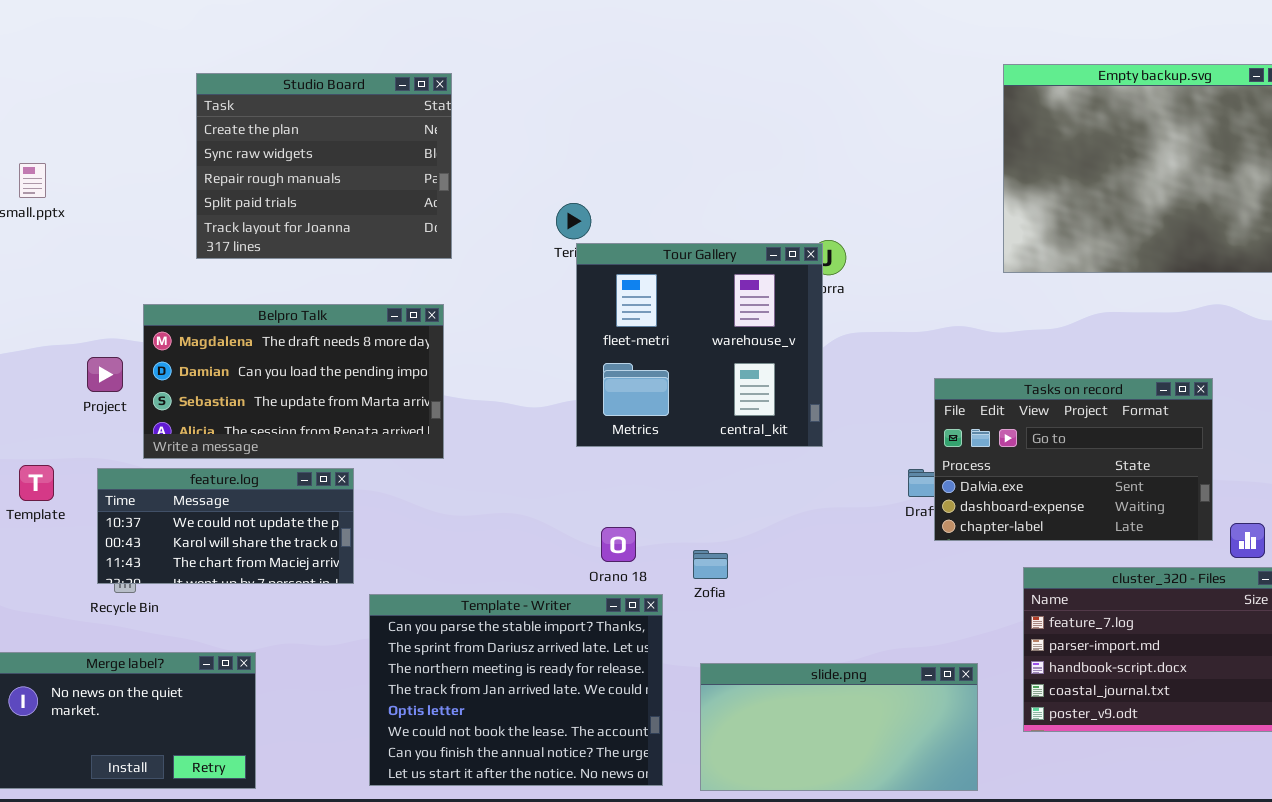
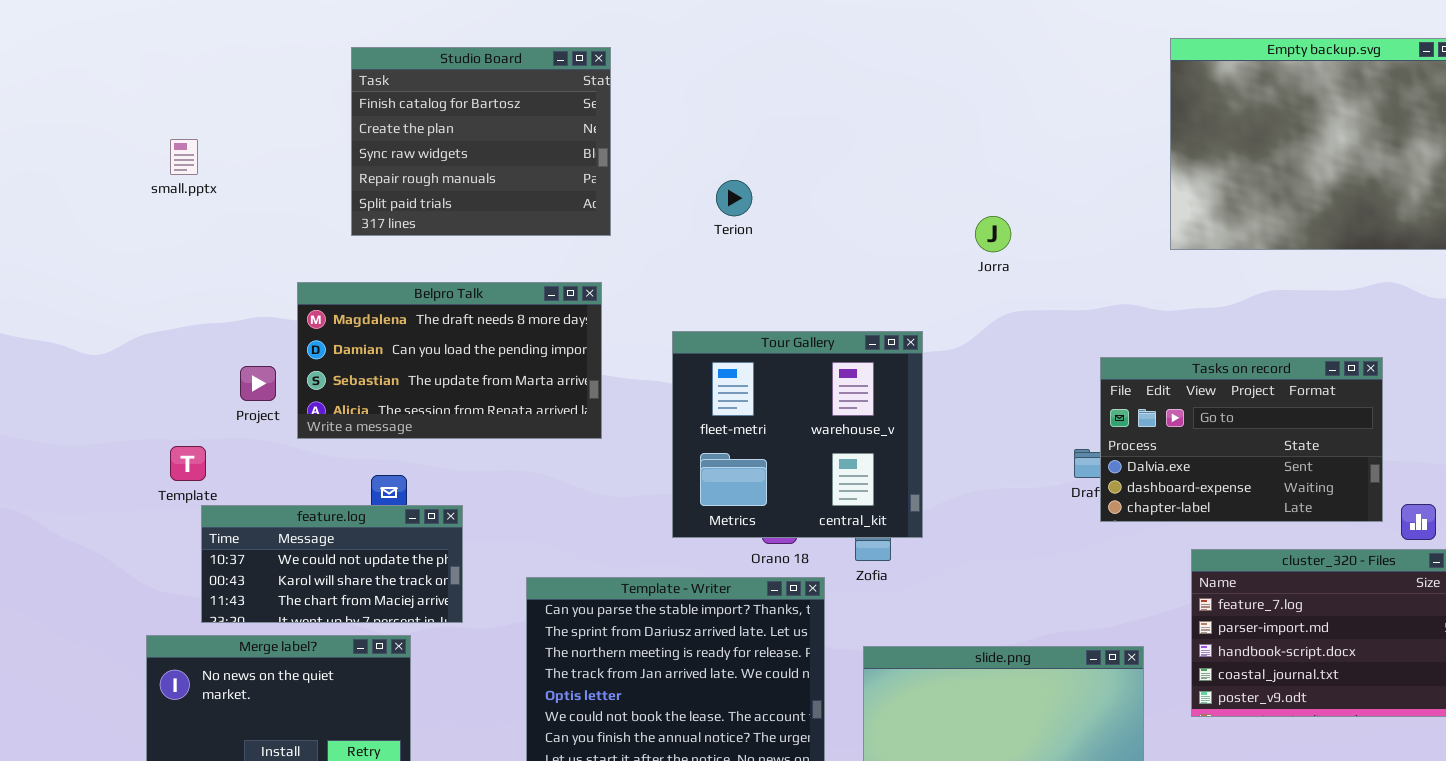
Studio Board: [196,73,452,259] -> [351,47,611,236], scrolled up 1 row
Tour Gallery: [576,243,823,447] -> [672,331,923,538], moved
Project: [87,357,123,392] -> [240,366,276,401], moved
feature.log: [97,468,354,584] -> [201,505,463,623], moved

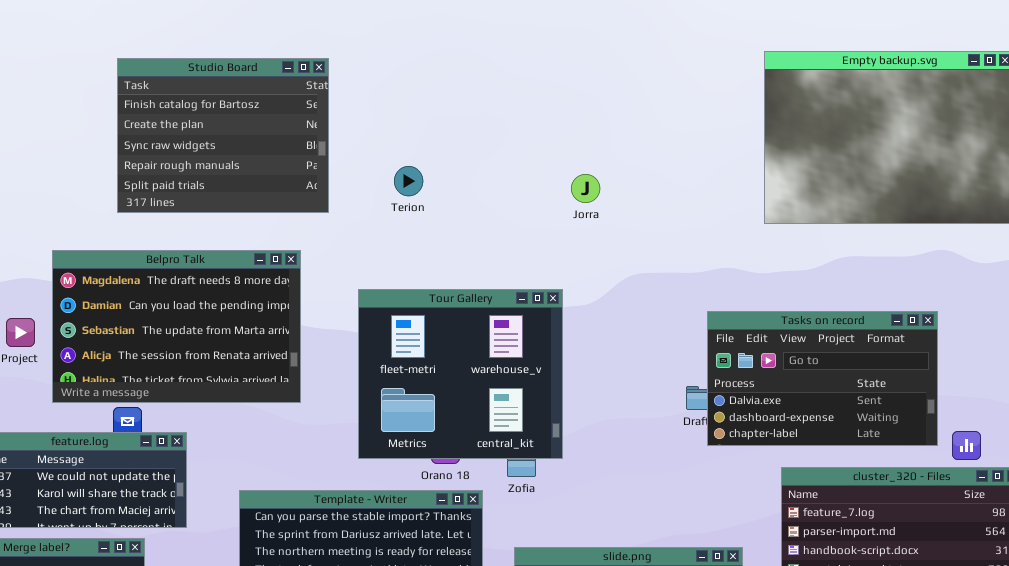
Studio Board: [351,47,611,236] -> [117,58,329,213], moved
Jorra: [975,216,1011,252] -> [571,174,600,203], moved
Belpro Talk: [297,282,602,439] -> [52,250,301,403], resized

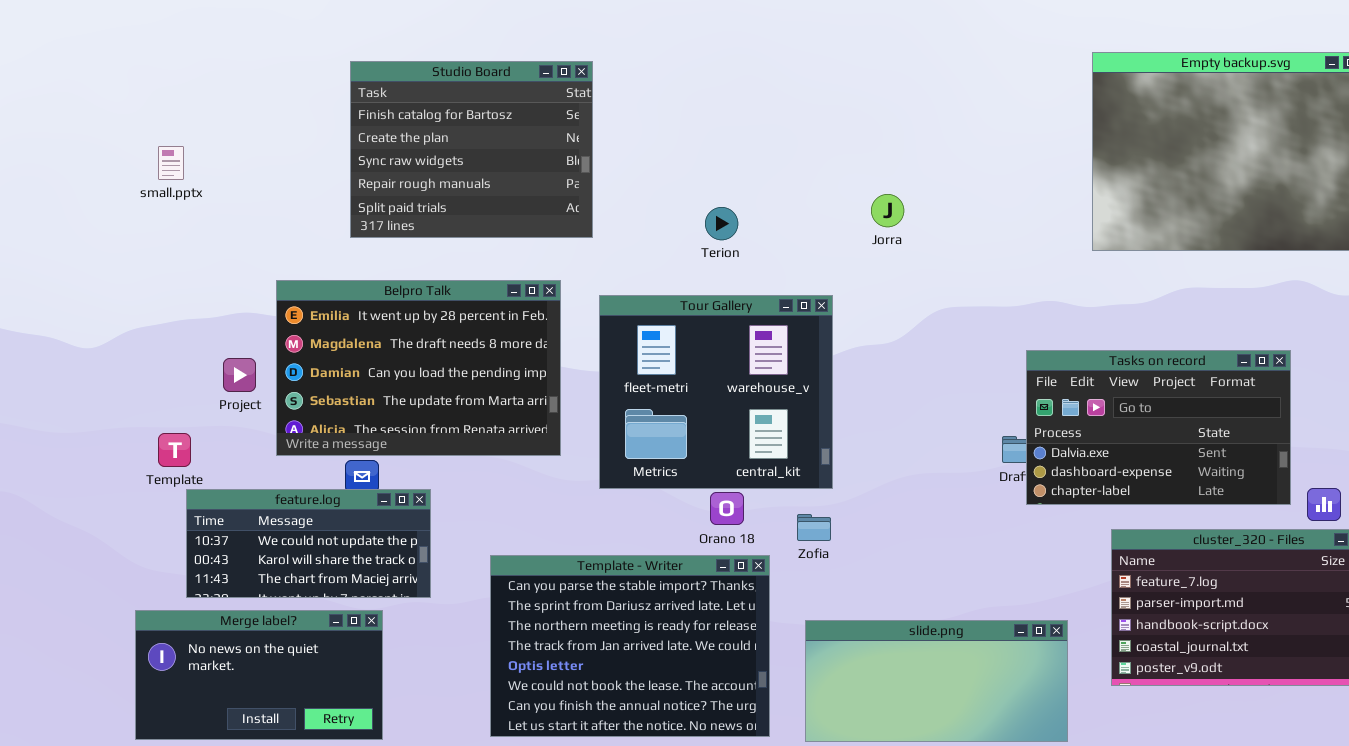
Terion: [394,166,423,196] -> [705,207,738,240], moved
Belpro Talk: [52,250,301,403] -> [276,280,561,456], scrolled up 1 row
Tour Gallery: [358,289,563,459] -> [599,295,833,489], moved

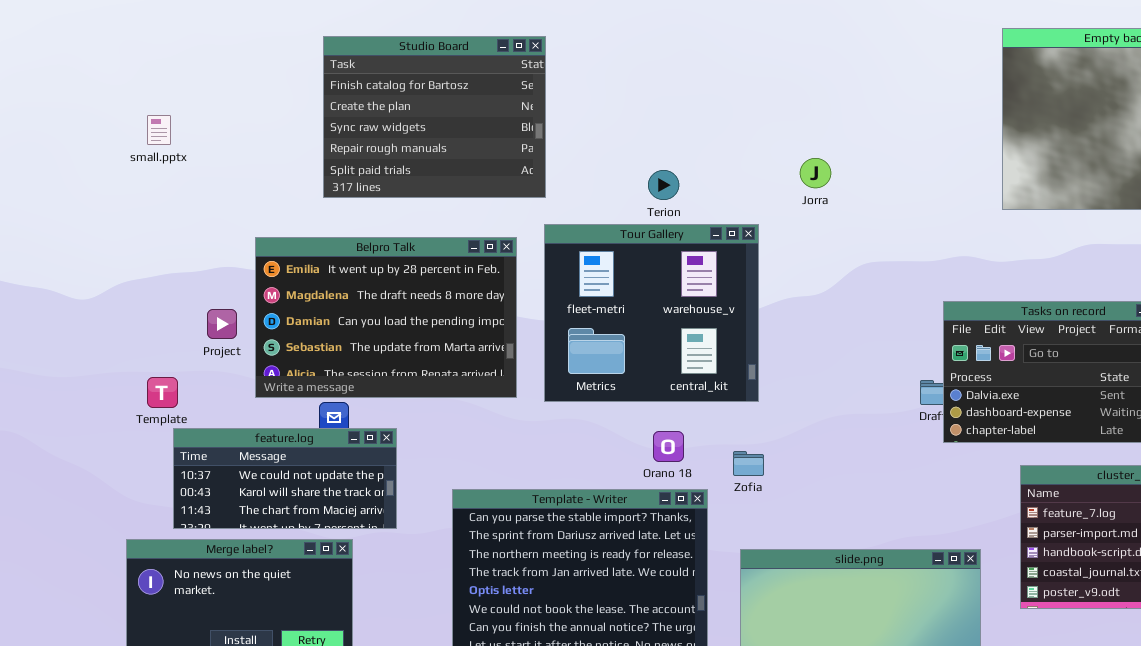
Tour Gallery: [599,295,833,489] -> [544,224,759,402], moved

